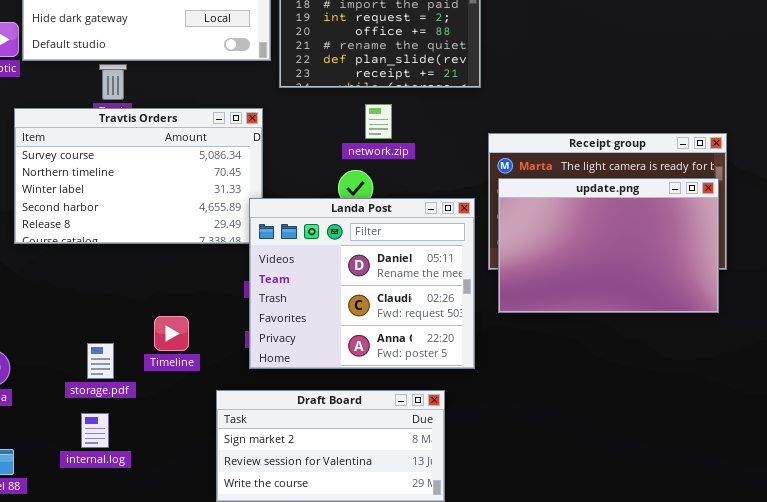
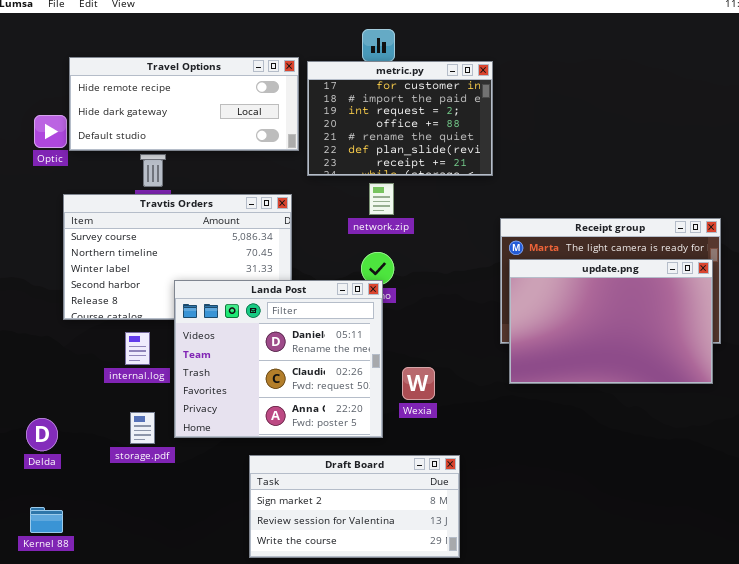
network.zip: [365,104,392,139] -> [369,183,394,215], moved
Landa Post: [249,198,475,369] -> [174,280,383,438], moved
internal.log: [81,413,109,448] -> [125,332,150,365], moved

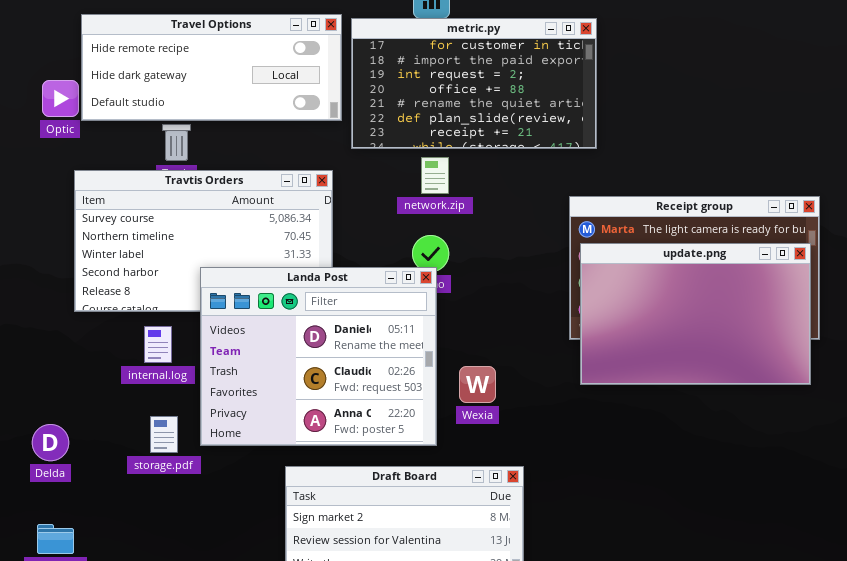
metric.py: [307,61,493,176] -> [351,18,597,149], resized

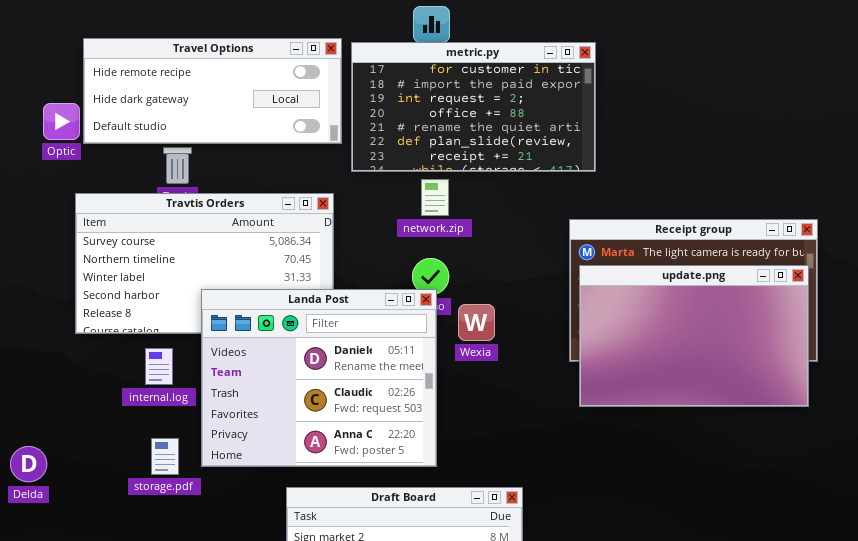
Wexia: [459,366,496,403] -> [458,304,495,341], moved
Delda: [32,424,69,461] -> [10,446,47,482], moved

